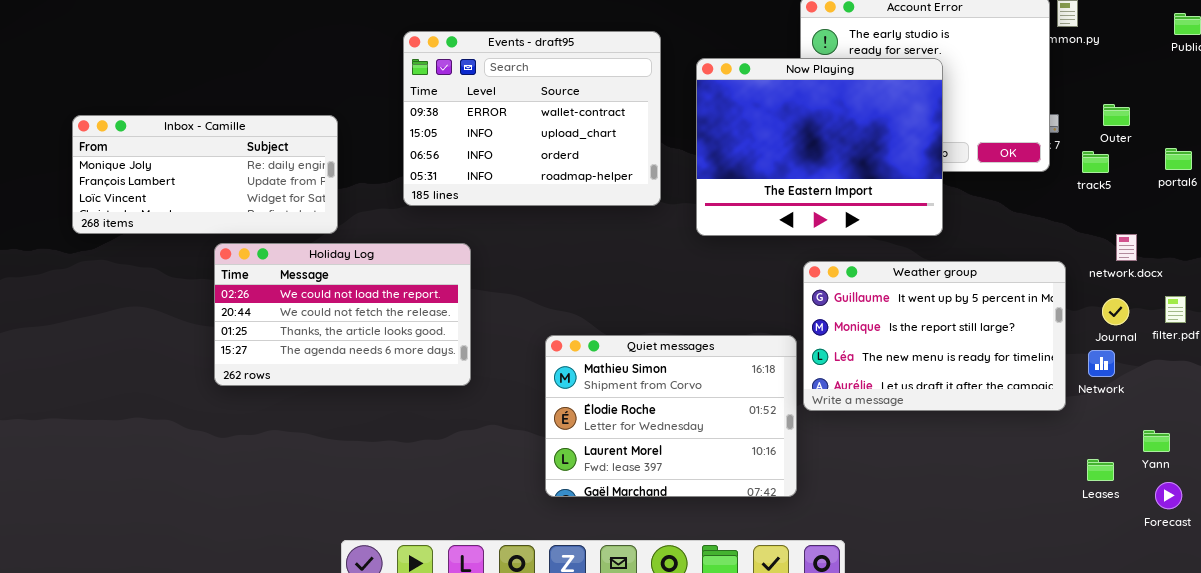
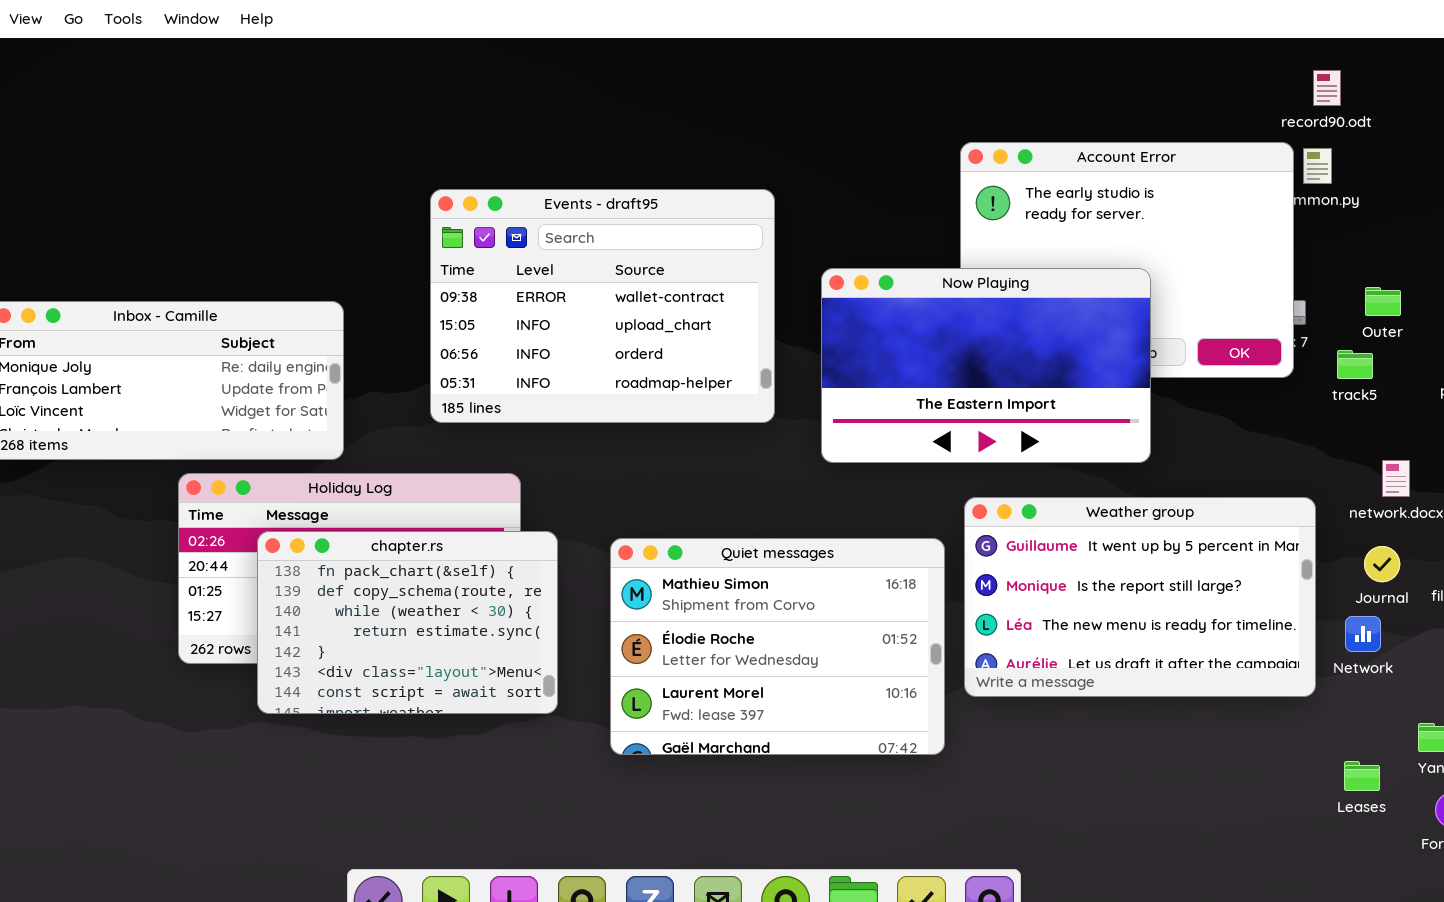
Now Playing: [696,58,943,236] -> [821,268,1151,463], resized
chapter.rs: none -> [257,531,558,714], opened
Quiet messages: [545,335,797,497] -> [610,538,945,755], moved

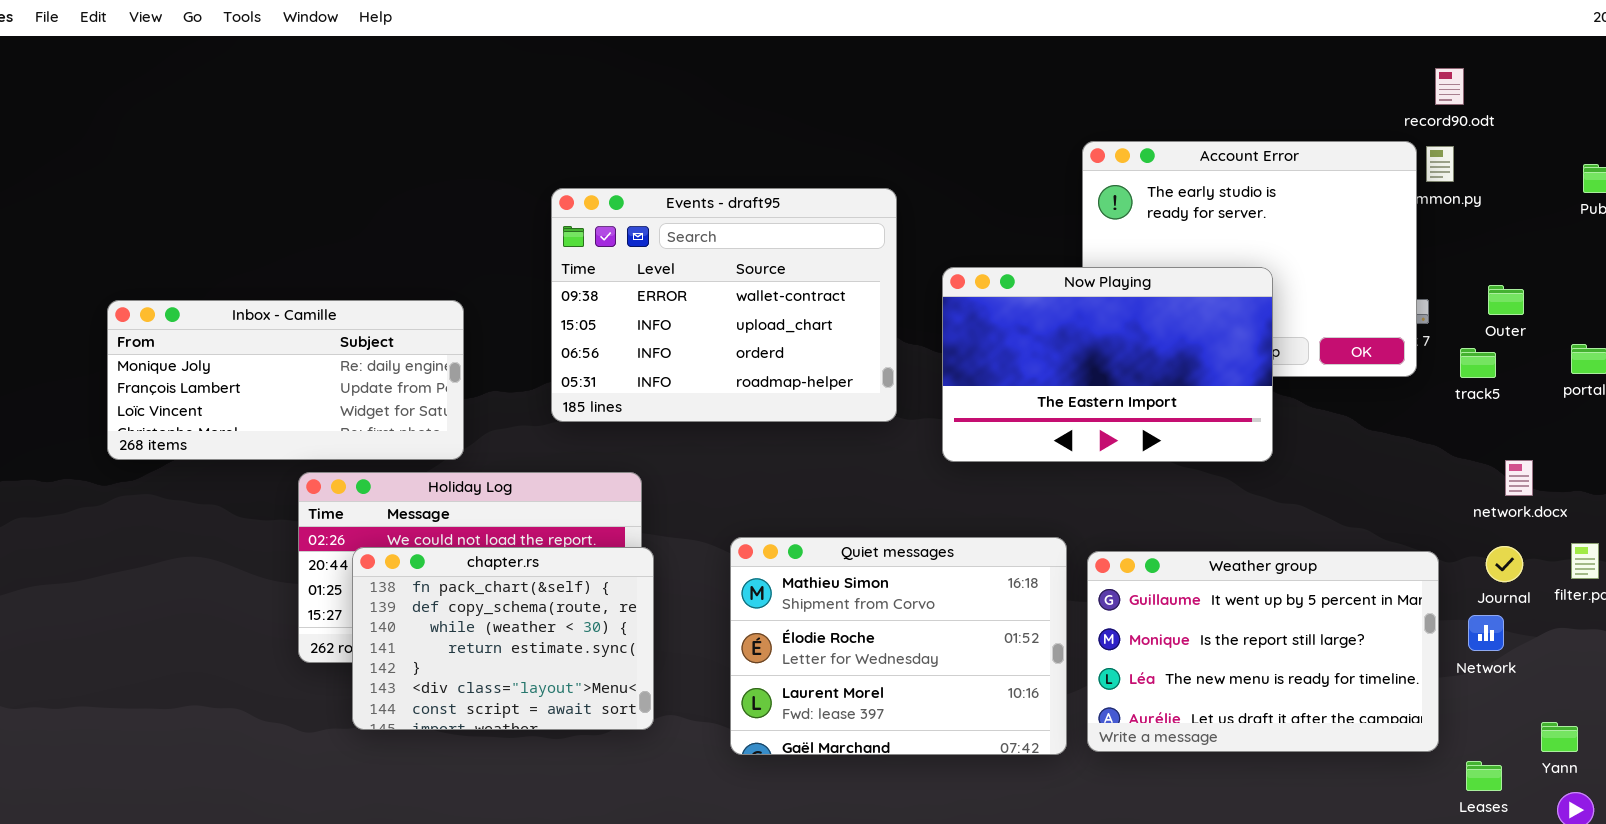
Weather group: [964,497,1316,697] -> [1087,551,1439,752], moved
chapter.rs: [257,531,558,714] -> [352,547,654,730], moved

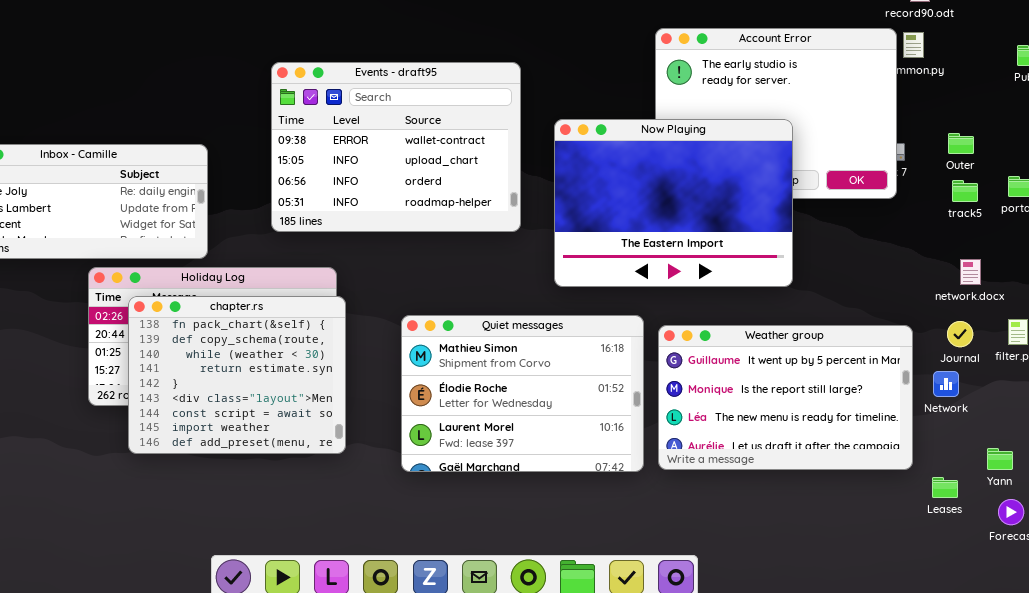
Now Playing: [942,267,1273,462] -> [554,119,793,287], resized
track5: [1460,348,1496,378] -> [952,180,978,202], moved
chapter.rs: [352,547,654,730] -> [128,296,346,454], resized

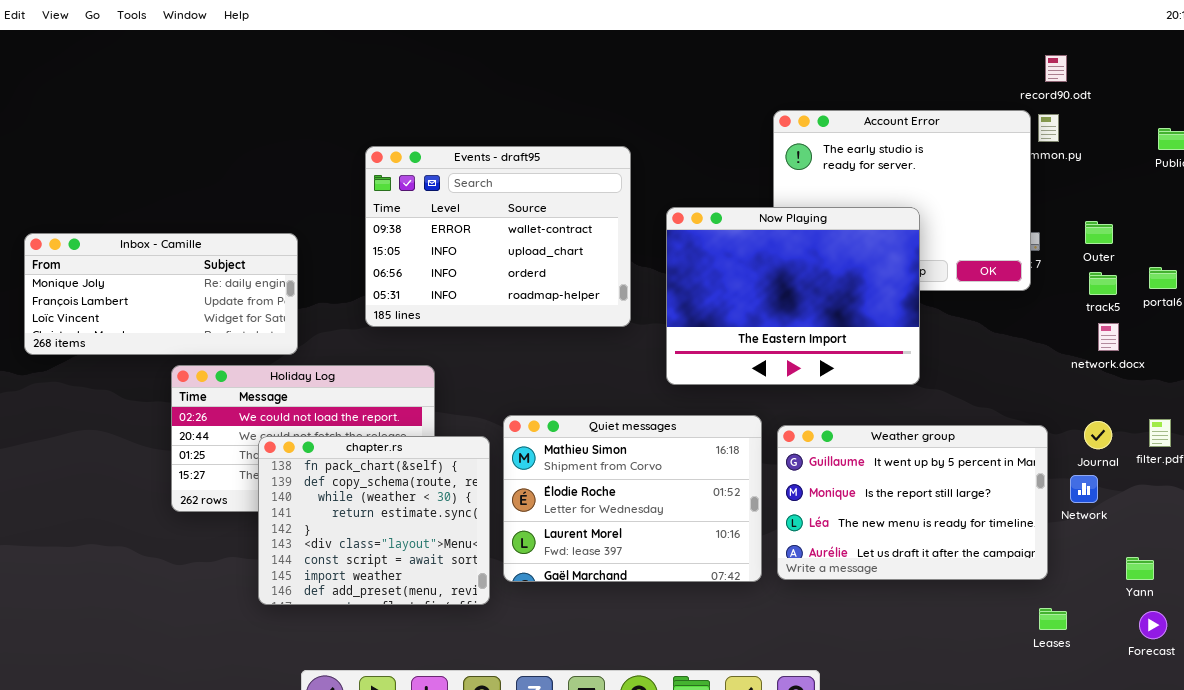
network.docx: [960,259,981,285] -> [1098,323,1119,351], moved
chapter.rs: [128,296,346,454] -> [258,436,490,605], moved
Leases: [932,477,958,498] -> [1039,608,1067,630], moved

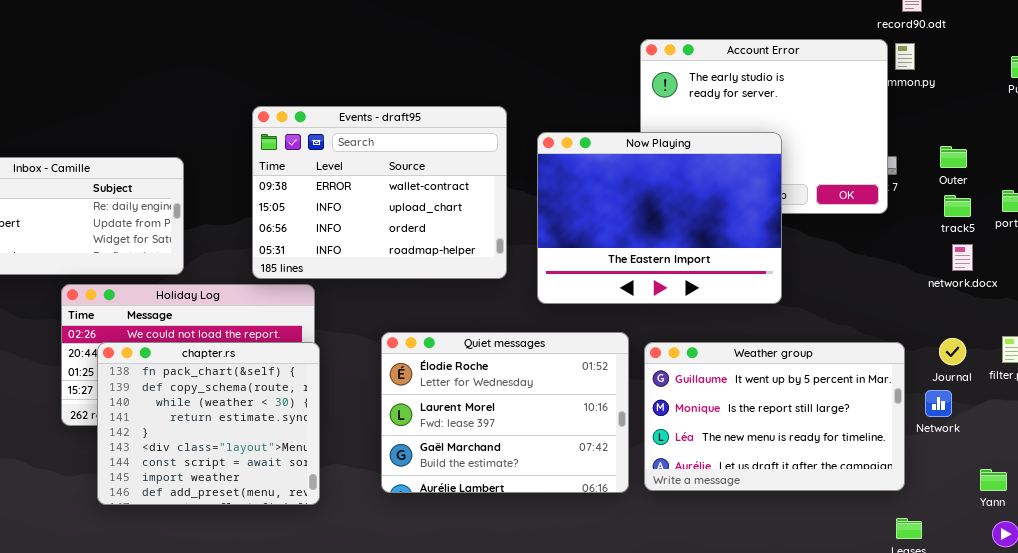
Events - draft95: [365,146,631,327] -> [252,106,507,279], moved
Quiet messages: [503,415,762,582] -> [381,332,629,493], scrolled down 1 row
chapter.rs: [258,436,490,605] -> [97,342,320,505], moved

